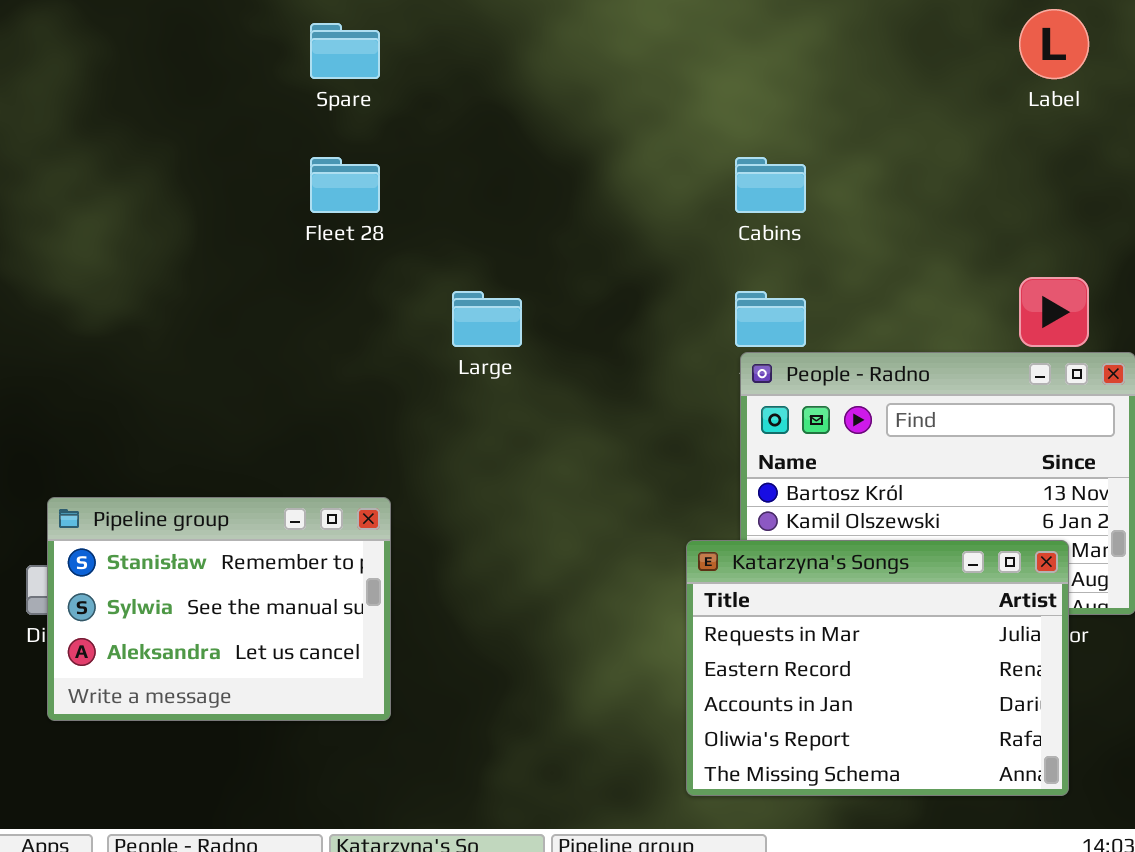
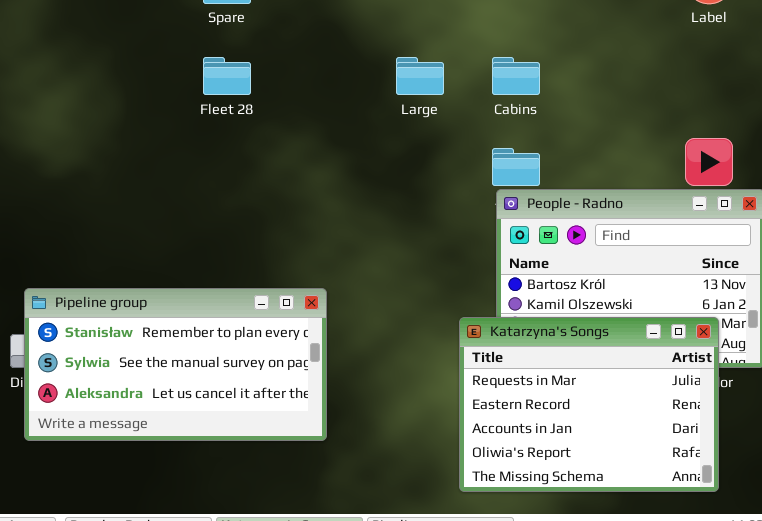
Large: [452,291,522,347] -> [396,57,444,95], moved
Pipeline group: [47,497,391,721] -> [24,288,327,441], resized

